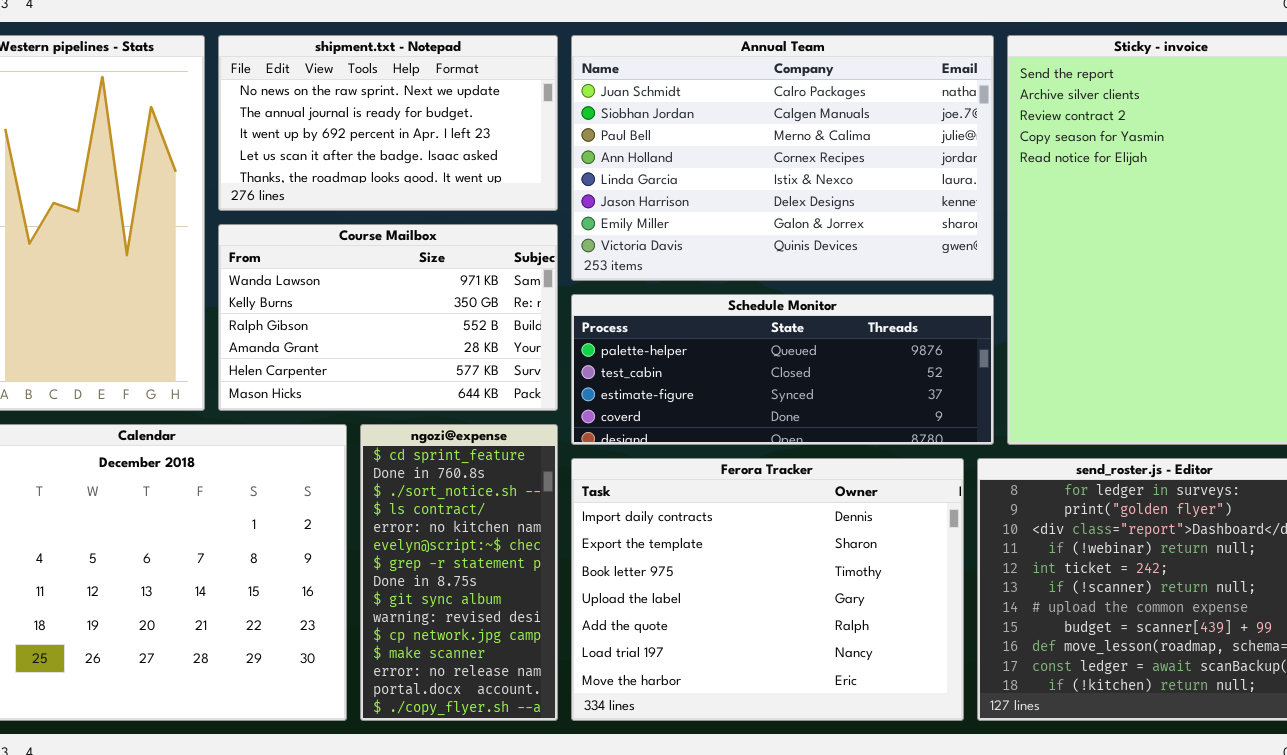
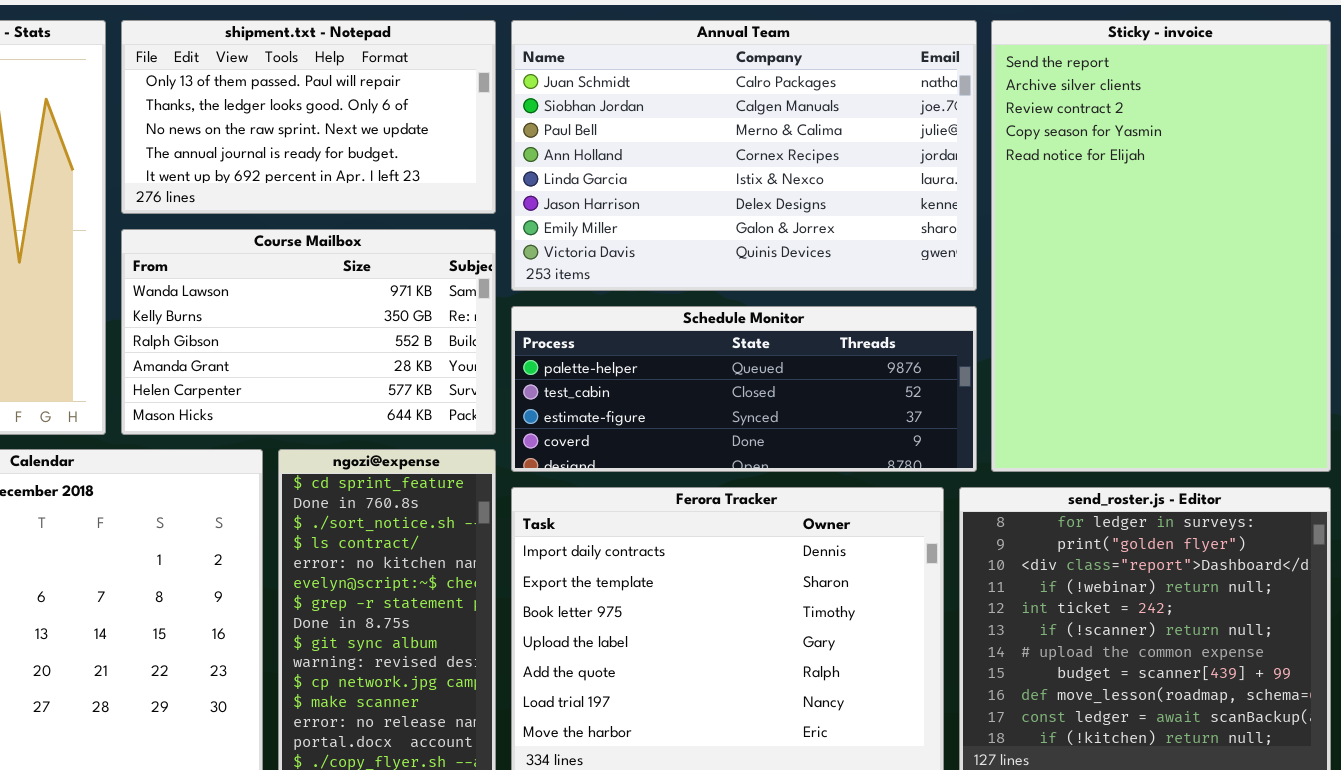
shipment.txt - Notepad: [218,35,558,211] -> [121,20,496,214], scrolled up 2 rows

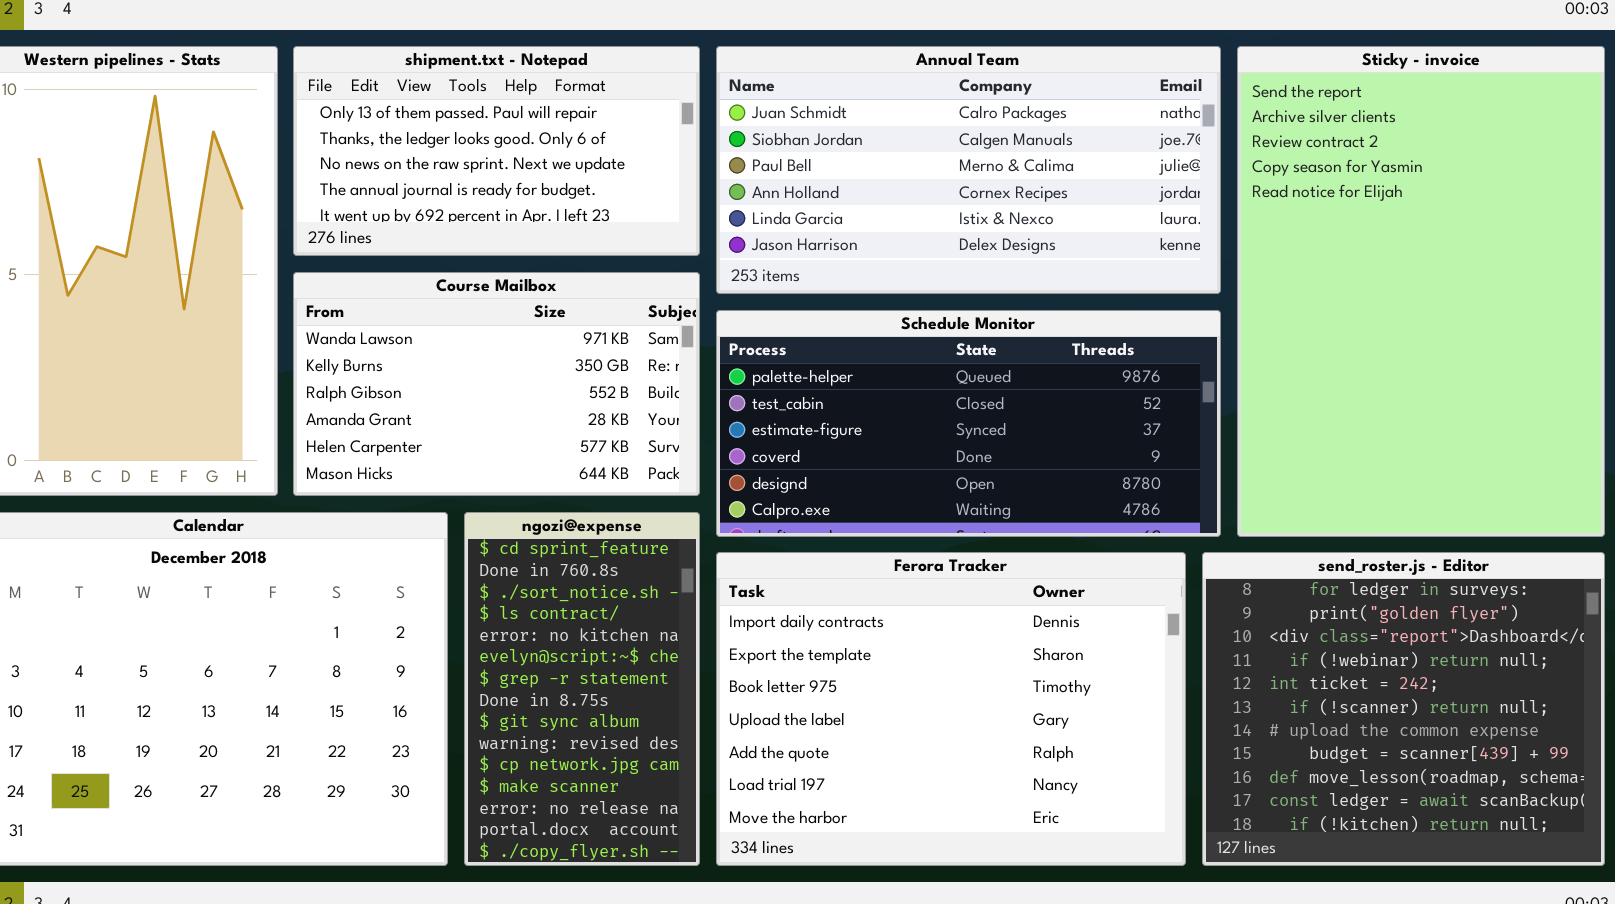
Annual Team: [511,20,977,291] -> [716,46,1221,294], resized
Schedule Monitor: [511,306,977,472] -> [716,310,1221,537], resized

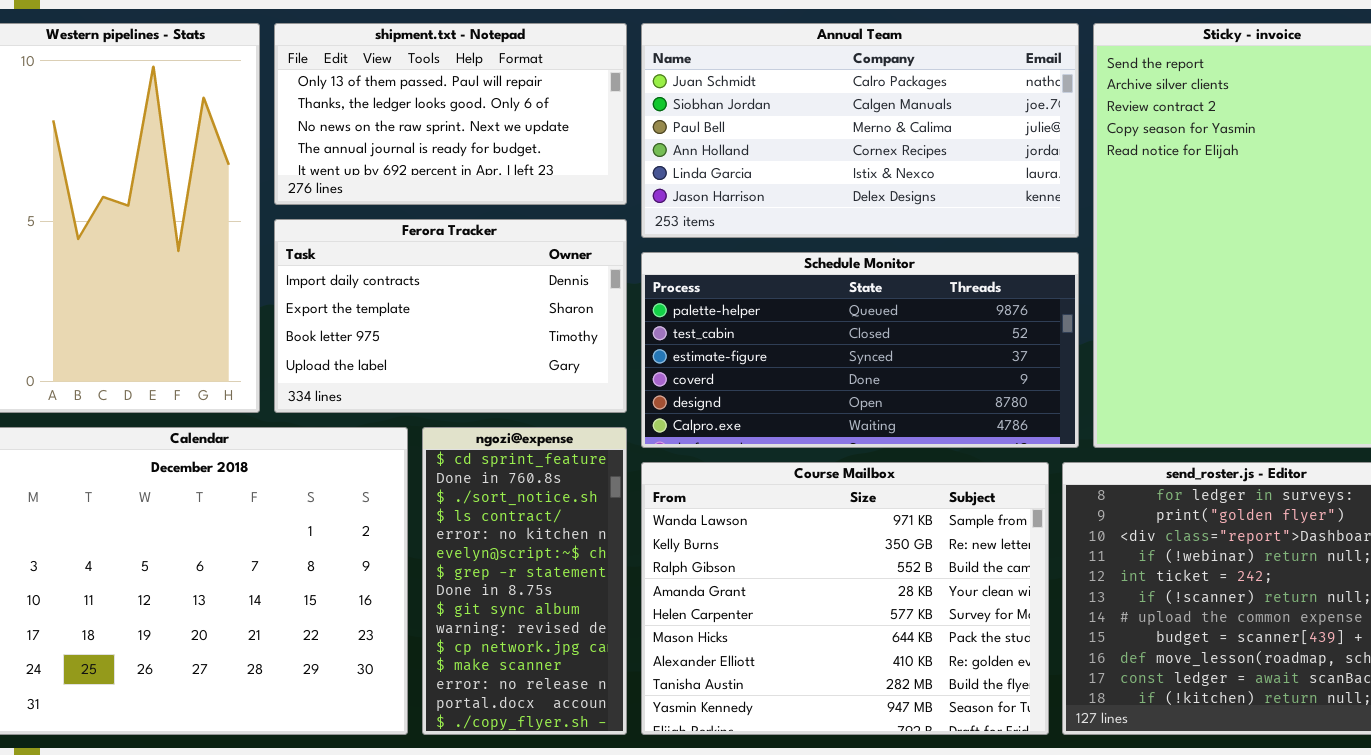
Course Mailbox: [293,272,700,496] -> [641,462,1049,735], moved, resized
Ferora Tracker: [716,552,1186,866] -> [274,219,627,413], moved, resized

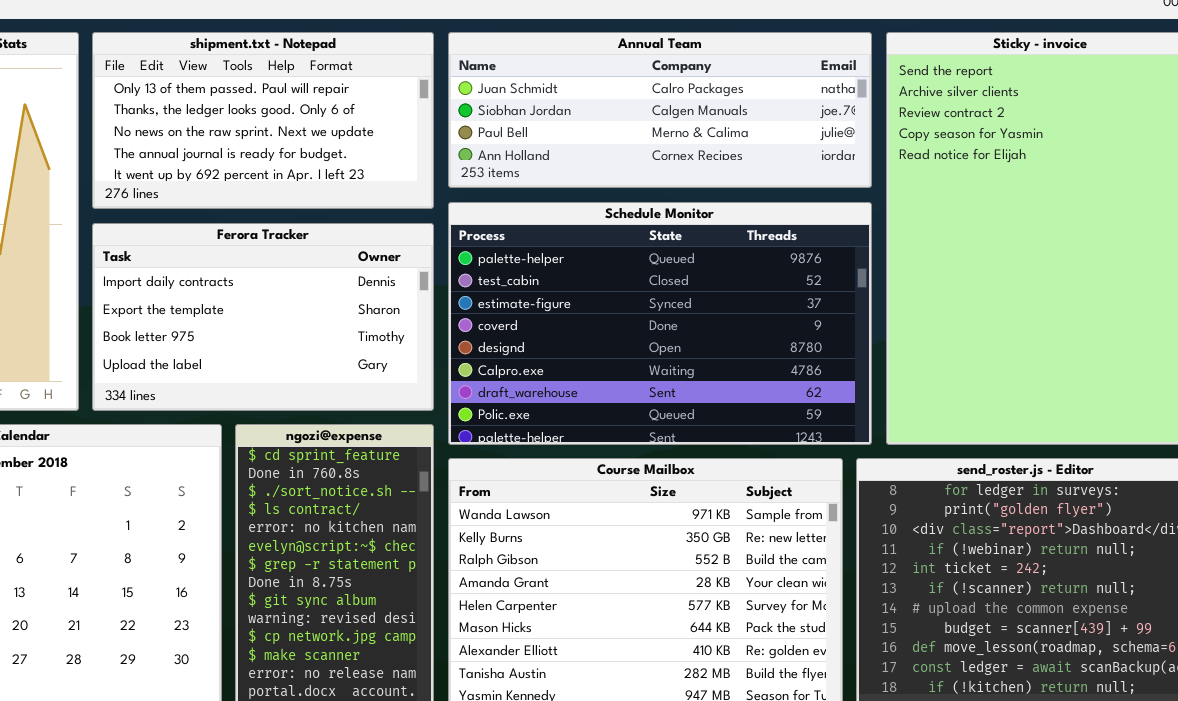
Annual Team: [641,23,1079,238] -> [448,32,872,188], resized
Schedule Monitor: [641,252,1079,448] -> [448,202,872,445], resized

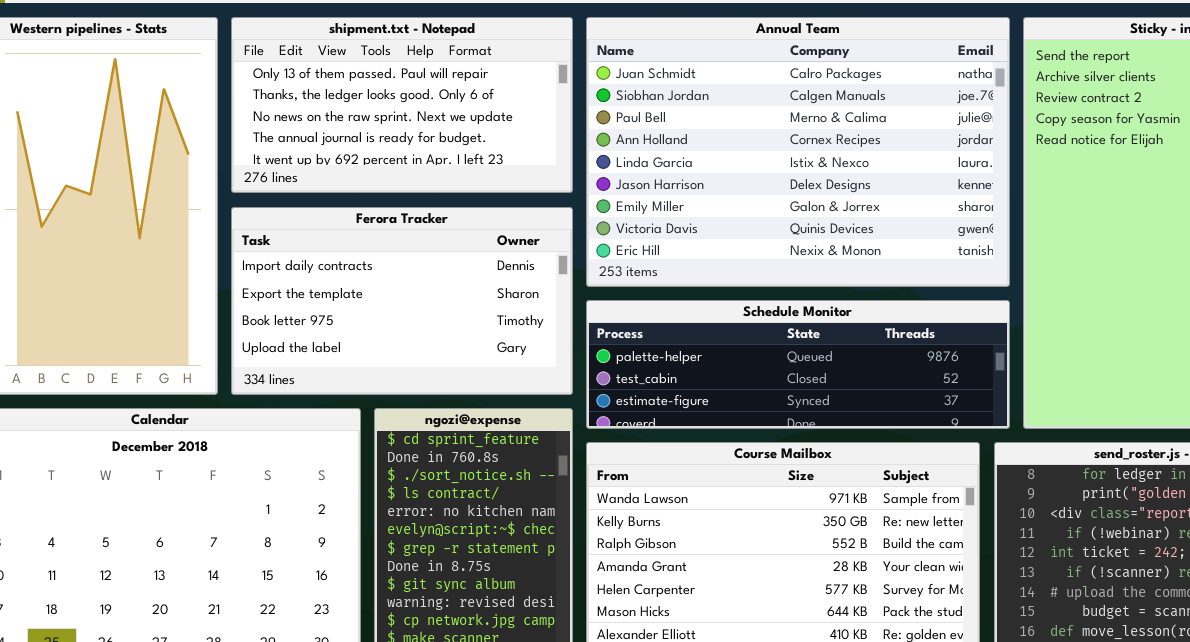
Annual Team: [448,32,872,188] -> [586,17,1010,287], resized
Schedule Monitor: [448,202,872,445] -> [586,300,1010,429], resized

